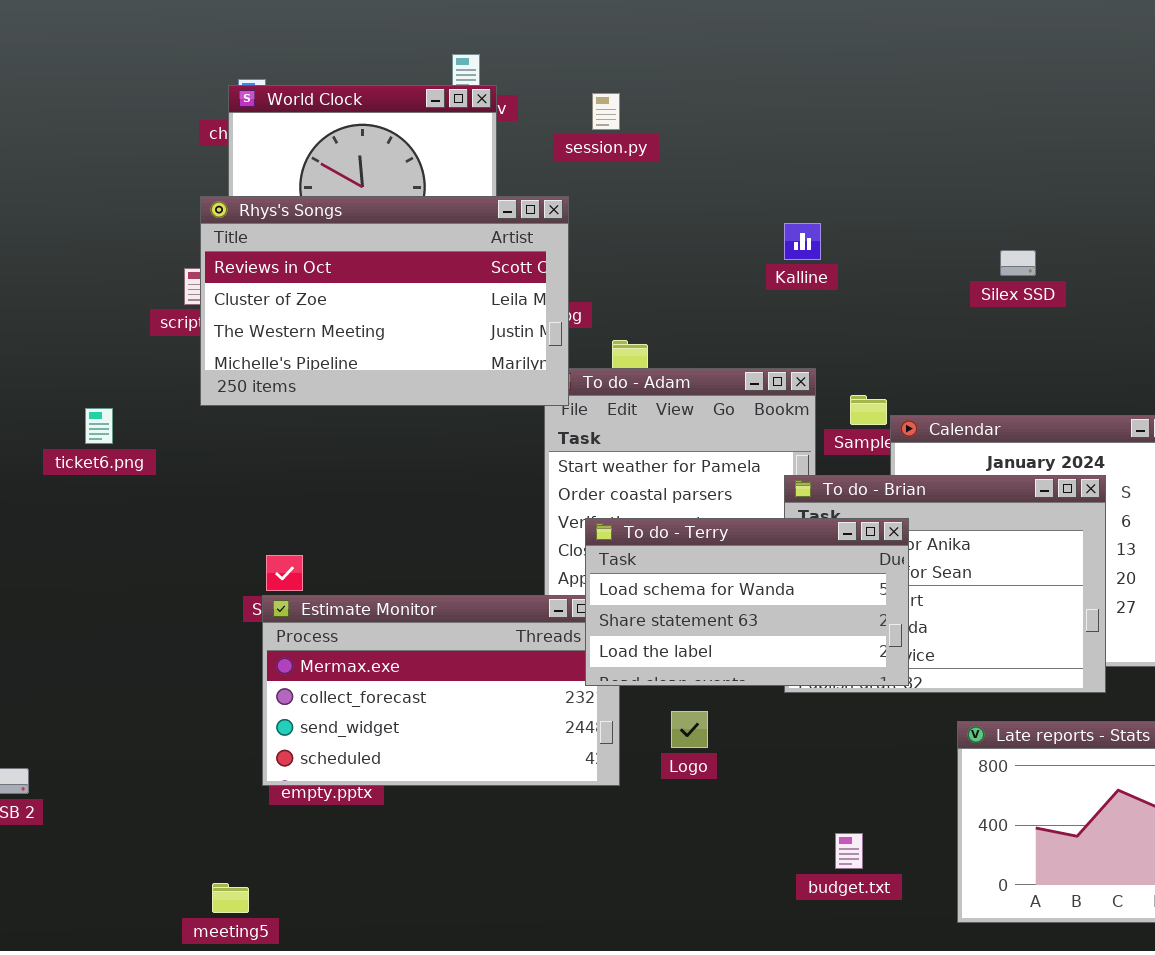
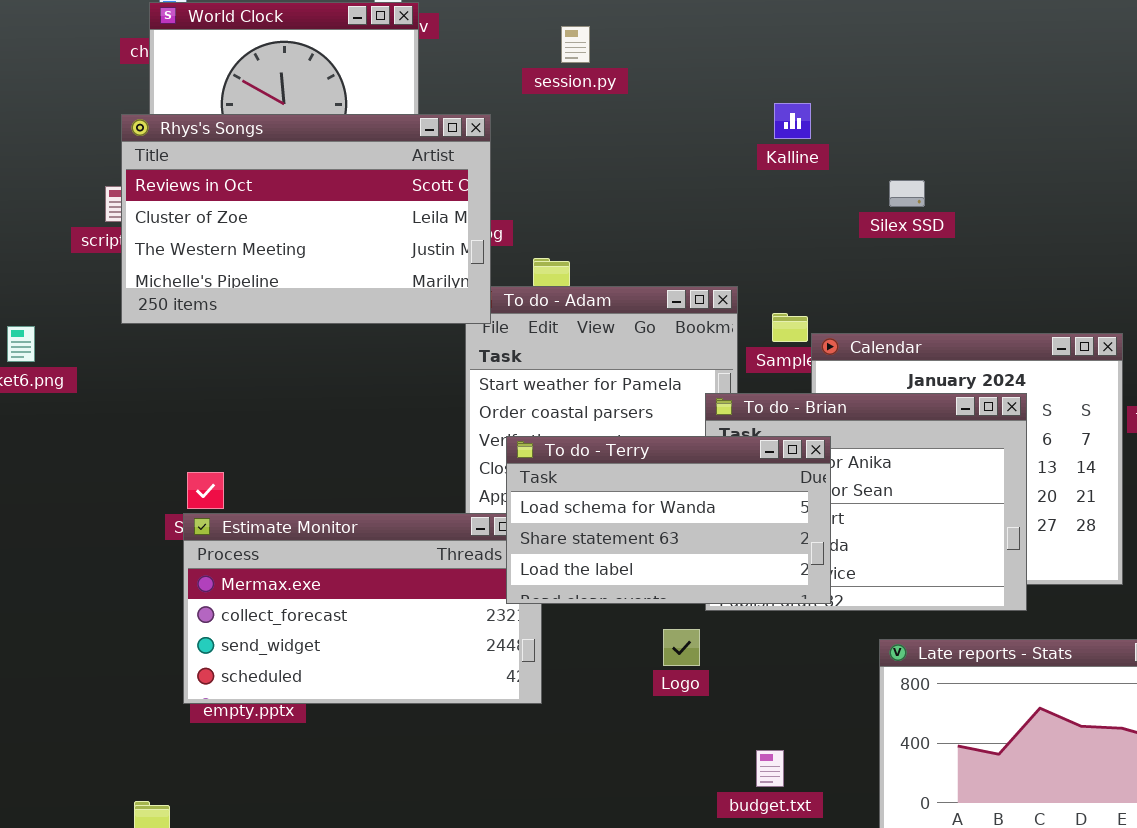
session.py: [592,93,620,130] -> [561,26,590,63], moved
Kalline: [784,223,821,260] -> [774,103,811,139], moved
Silex SSD: [1000,250,1036,276] -> [889,180,925,207], moved
Logo: [671,711,708,748] -> [663,629,700,666], moved

